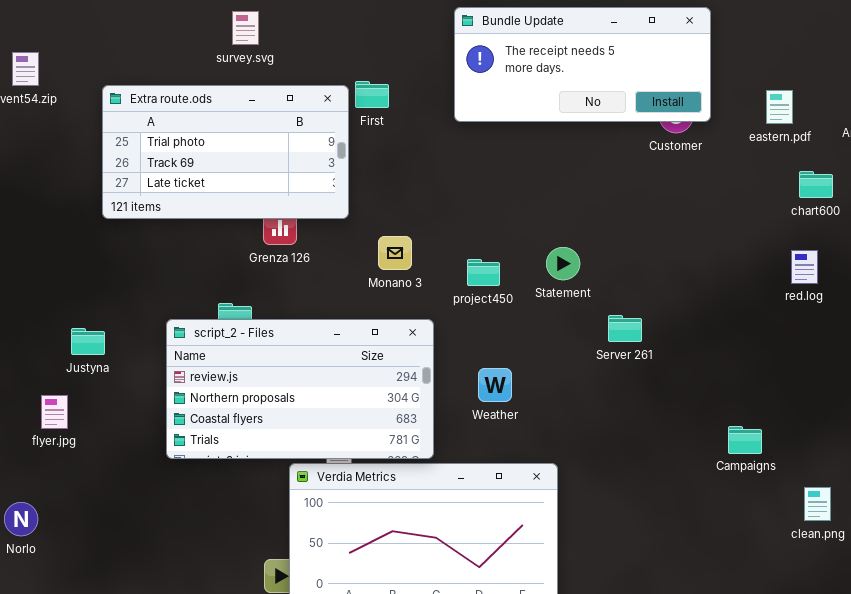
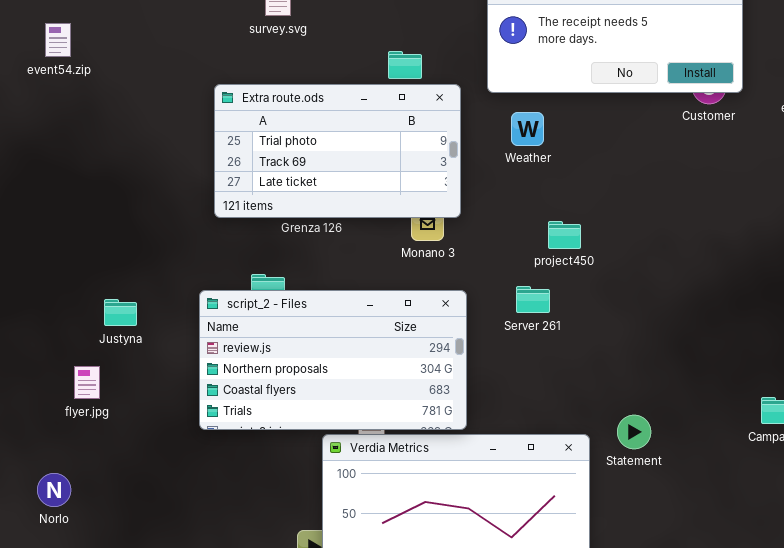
Extra route.ods: [102,85,349,219] -> [214,84,461,218], moved
Statement: [546,247,580,280] -> [617,415,651,449], moved
project450: [467,259,500,286] -> [548,221,581,249], moved
Server 261: [608,315,642,342] -> [516,286,550,313], moved
Weather: [478,368,512,402] -> [511,112,544,146], moved

